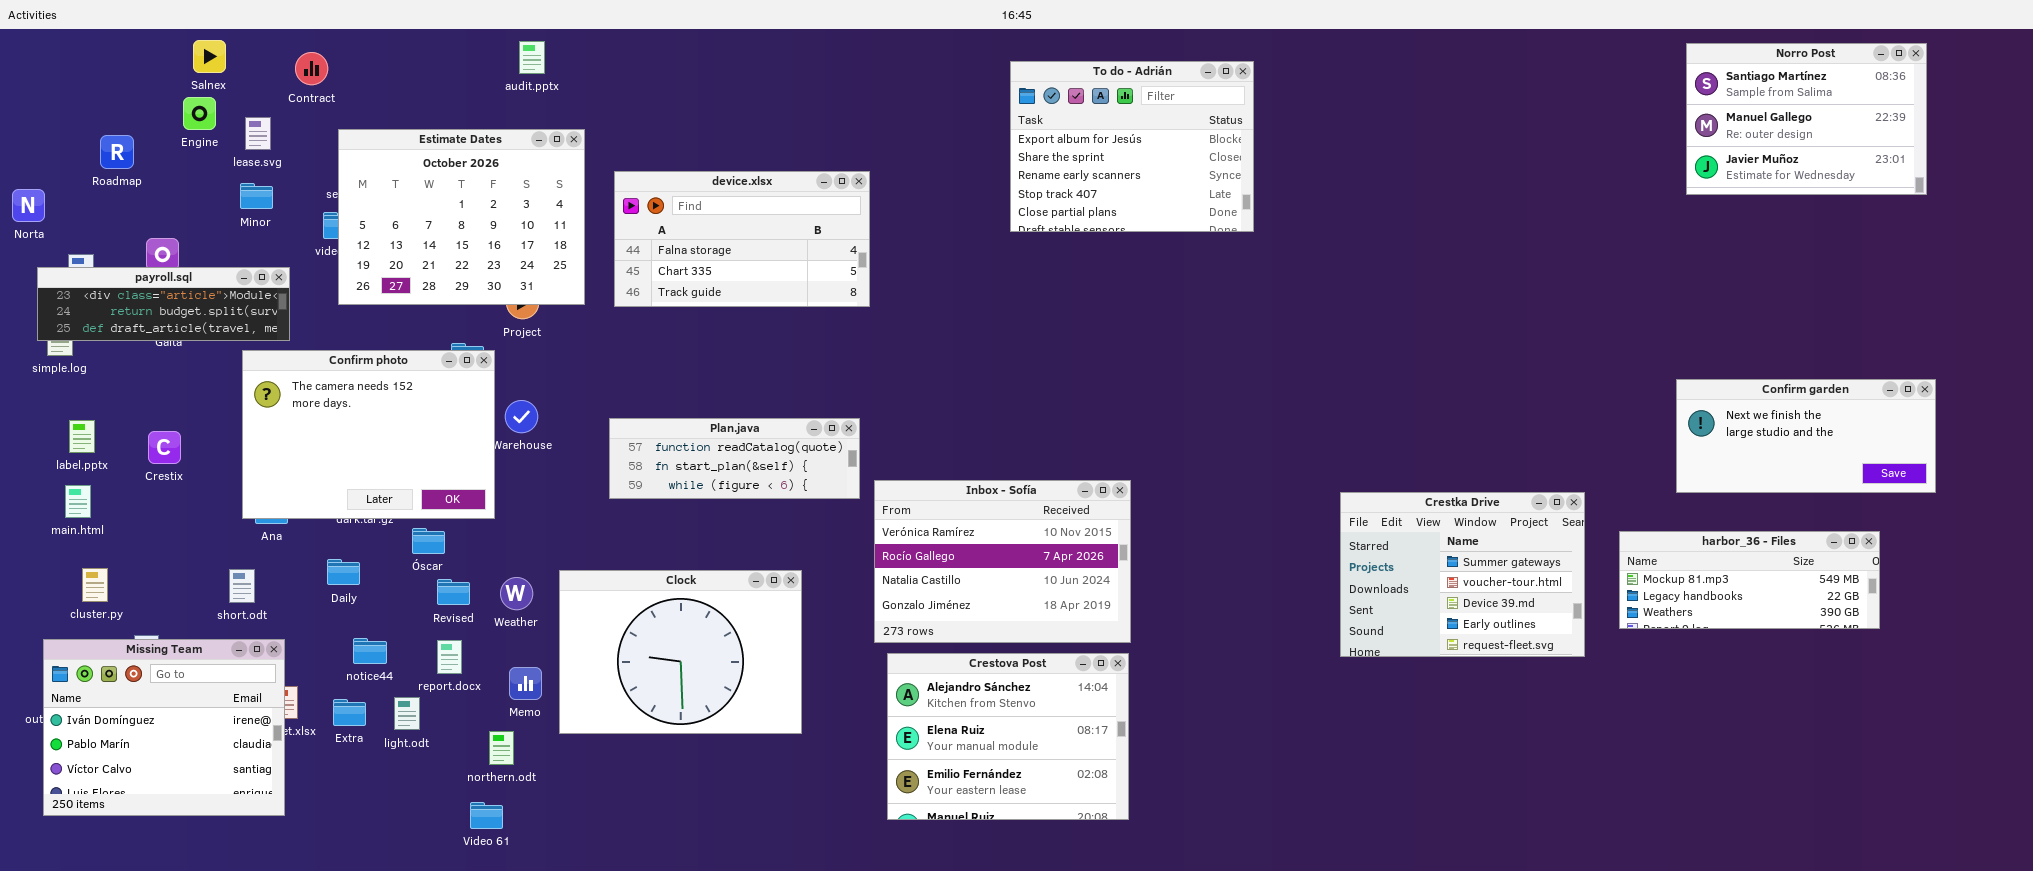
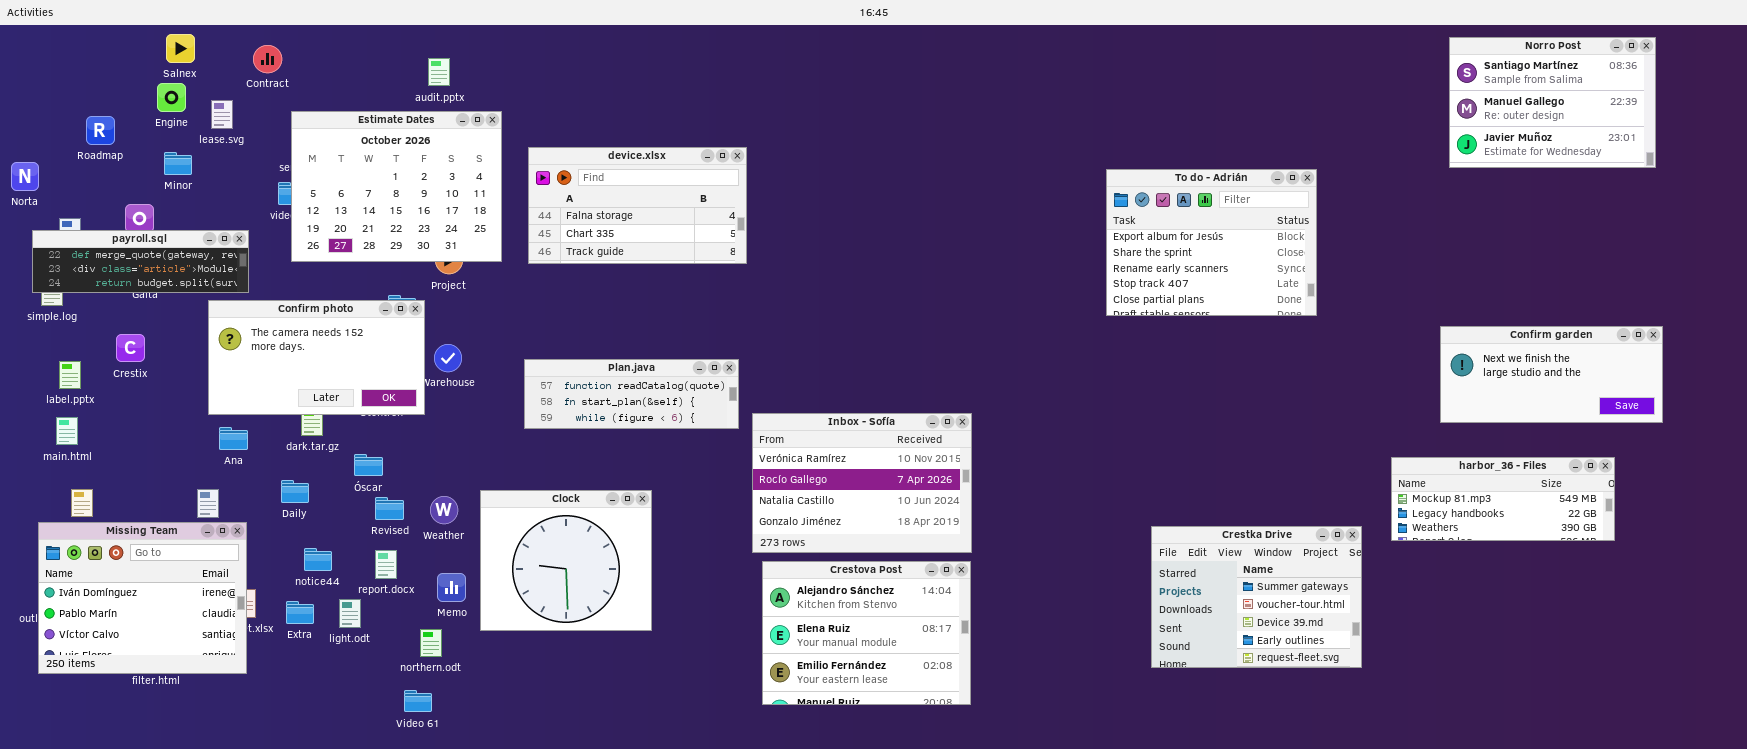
audit.pptx: [519,41,545,74] -> [428,58,450,86], moved
To do - Adrián: [1010,61,1254,232] -> [1106,169,1317,316], moved
Minor: [240,183,273,209] -> [164,152,192,175], moved
payroll.sql: [37,267,290,341] -> [32,230,249,293], scrolled up 1 row
Confirm photo: [242,350,495,519] -> [208,300,425,415], resized
Crestix: [148,431,181,464] -> [116,334,145,362], moved
Crestka Drive: [1340,492,1585,657] -> [1151,526,1362,668], moved
Clock: [559,570,802,734] -> [480,490,652,631], resized
Missing Team: [43,639,285,816] -> [38,522,247,674], moved

